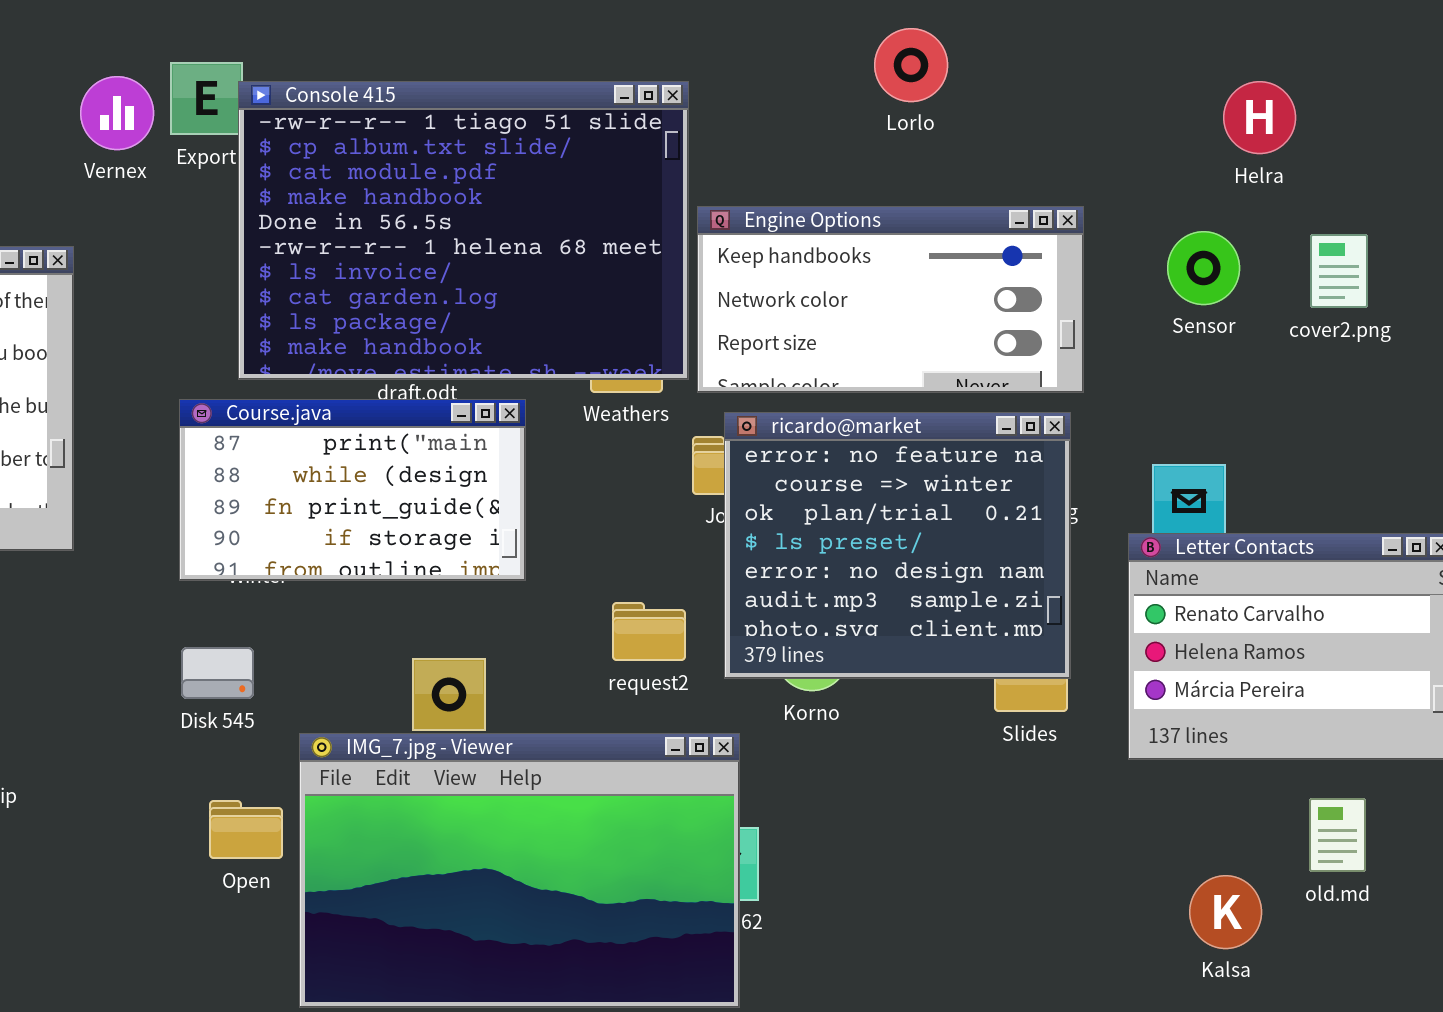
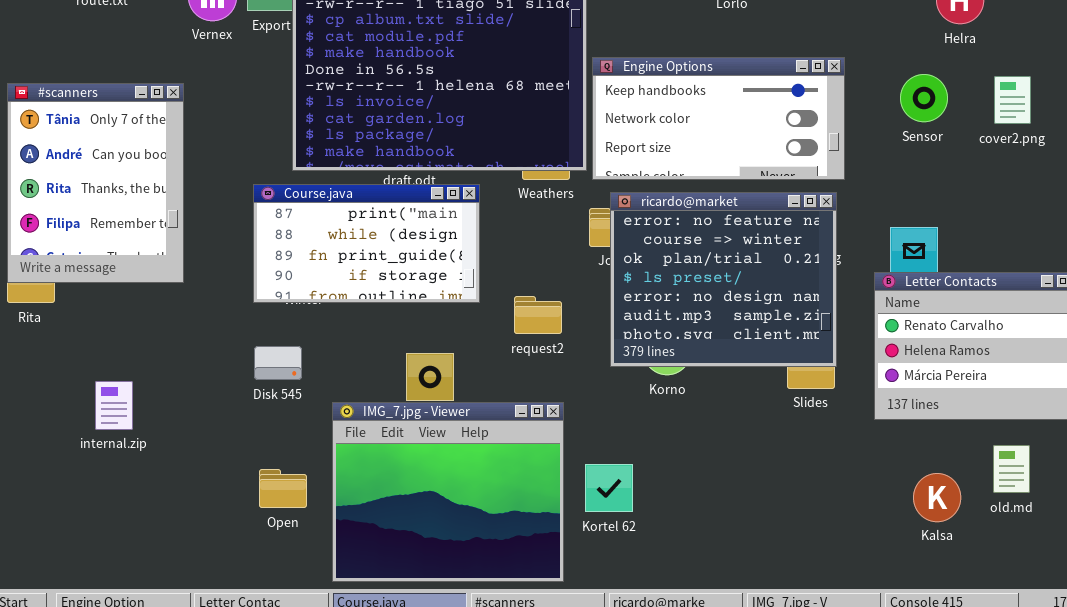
request2: [612,602,686,661] -> [514,296,562,334], moved
IMG_7.jpg - Viewer: [299,733,740,1008] -> [332,402,564,582], resized
Open: [209,800,283,859] -> [259,469,307,508], moved
Kalsa: [1189,875,1262,949] -> [913,473,961,522], moved

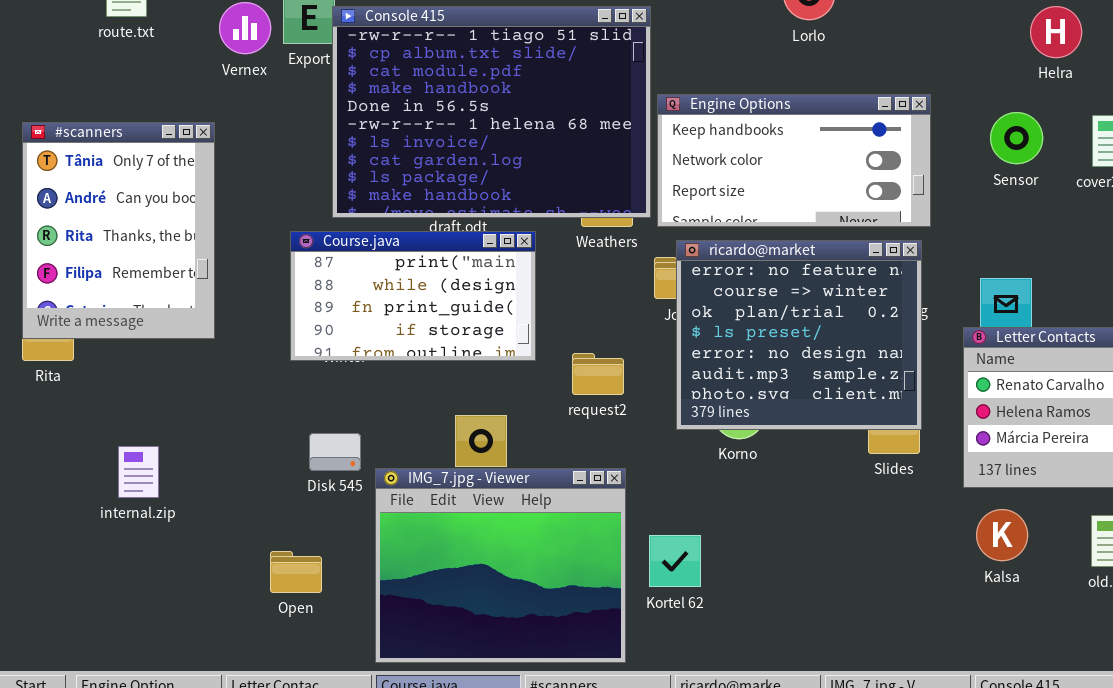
Disk 545: [254,346,302,380] -> [309,433,361,471], moved
Open: [259,469,307,508] -> [270,551,322,593], moved
Kalsa: [913,473,961,522] -> [976,509,1028,561], moved

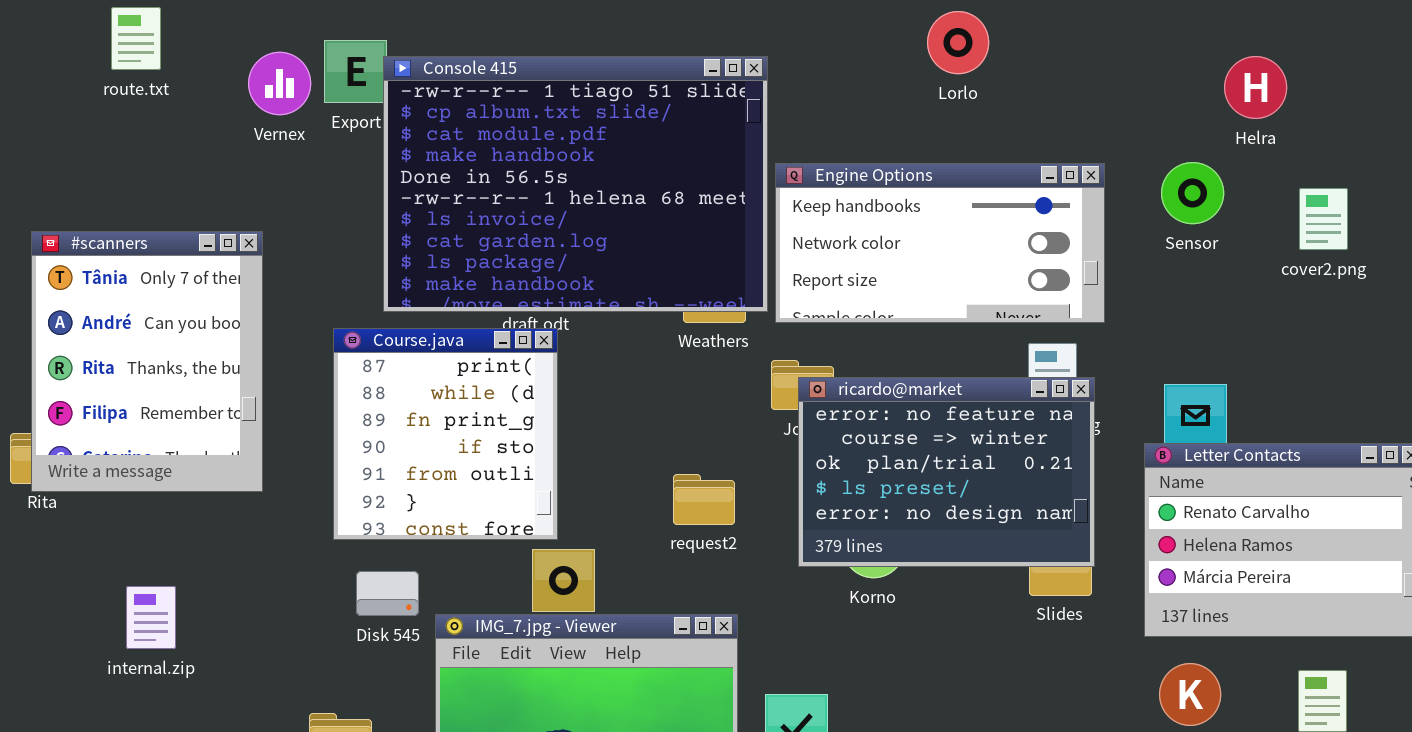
Sensor: [990,112,1043,164] -> [1161,162,1224,224], moved
#scanners: [22,122,215,339] -> [31,231,263,492], moved
Course.java: [290,231,536,361] -> [333,328,558,540], resized
ricardo@market: [676,240,922,430] -> [798,377,1095,567], resized

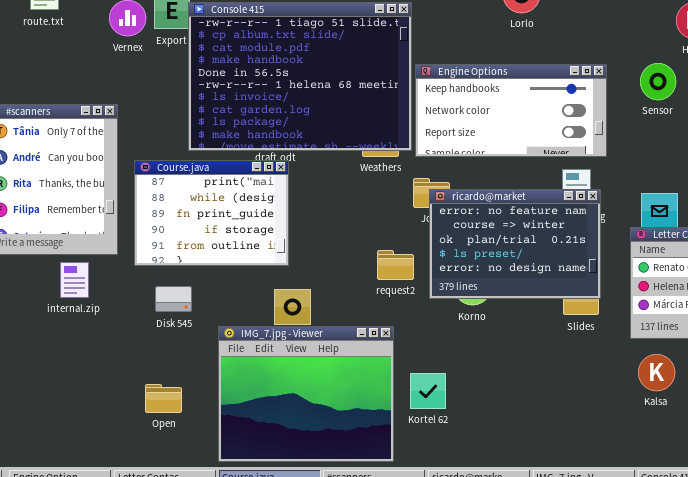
Course.java: [333,328,558,540] -> [134,160,289,266], resized
request2: [673,474,735,525] -> [377,250,414,280], moved
Disk 545: [356,571,419,616] -> [155,286,192,312], moved
internal.zip: [126,586,176,649] -> [60,262,89,298], moved

